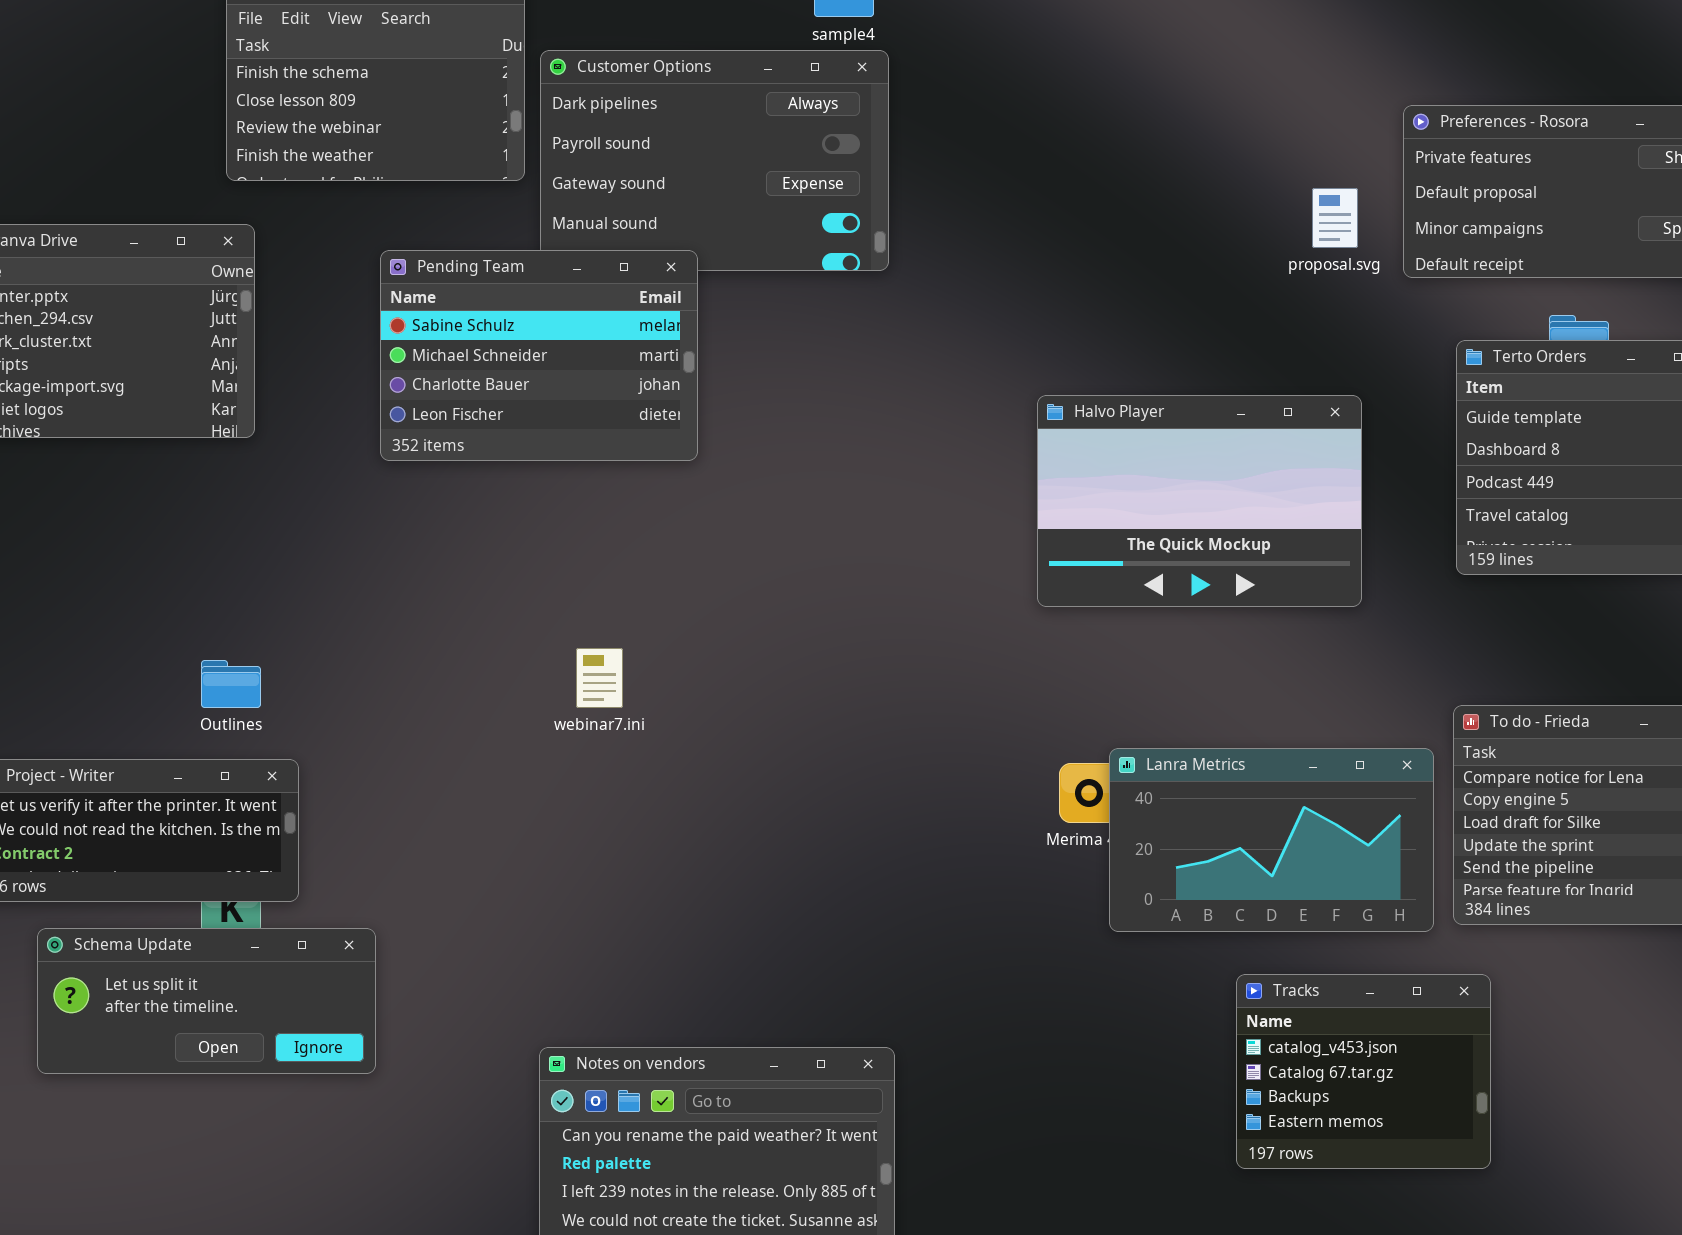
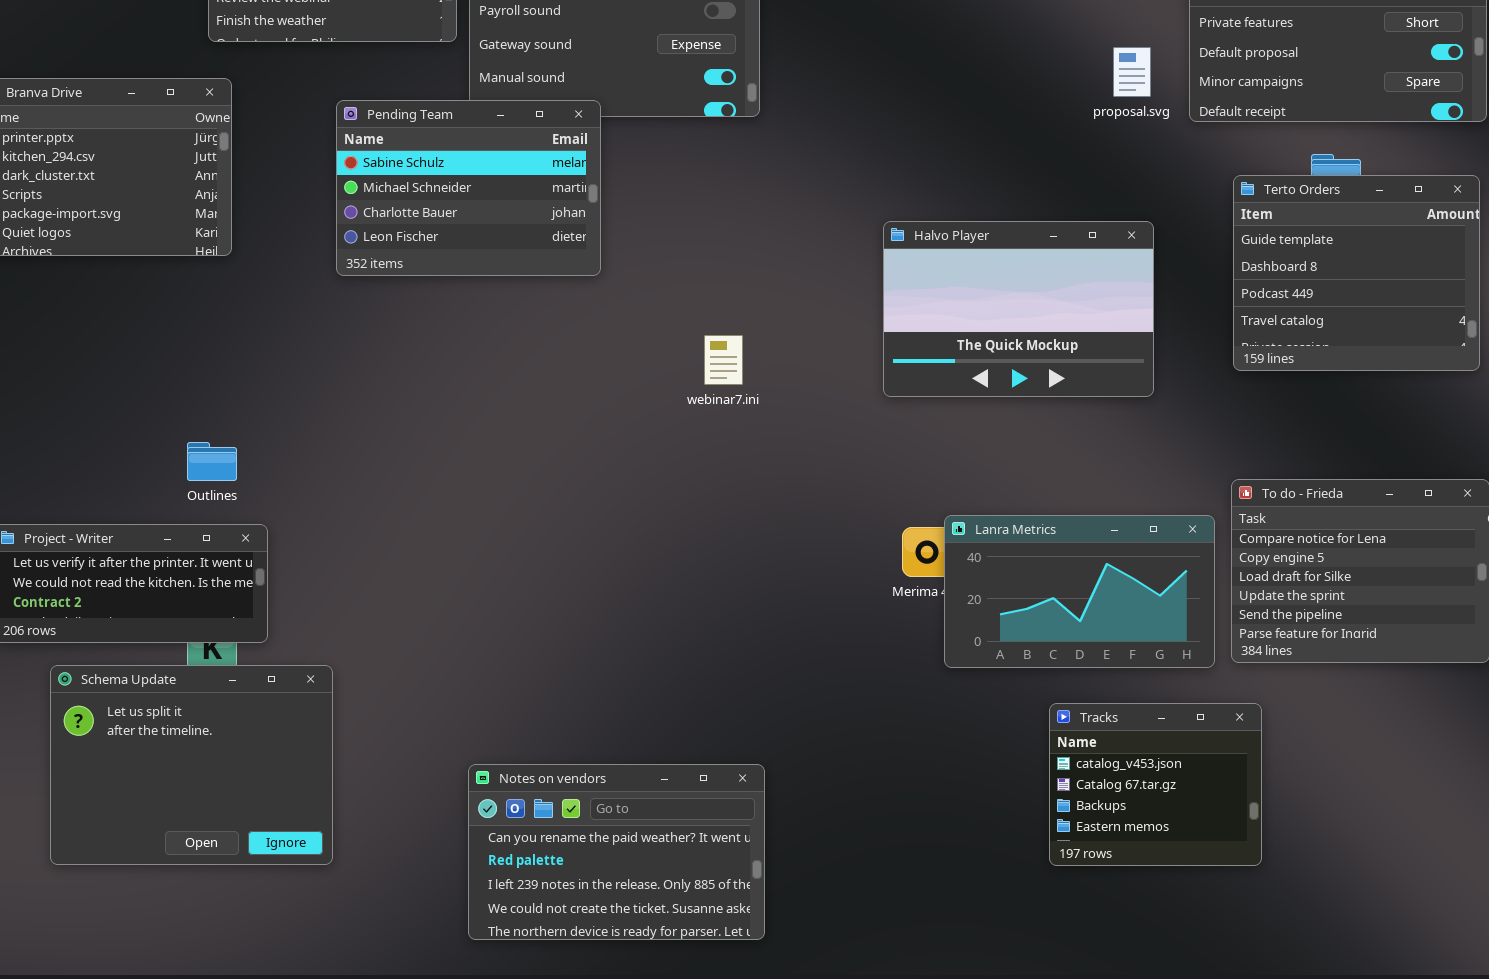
webinar7.ini: [576,648,623,708] -> [704,335,743,385], moved
Schema Update: [37,928,376,1074] -> [50,665,333,865], resized

